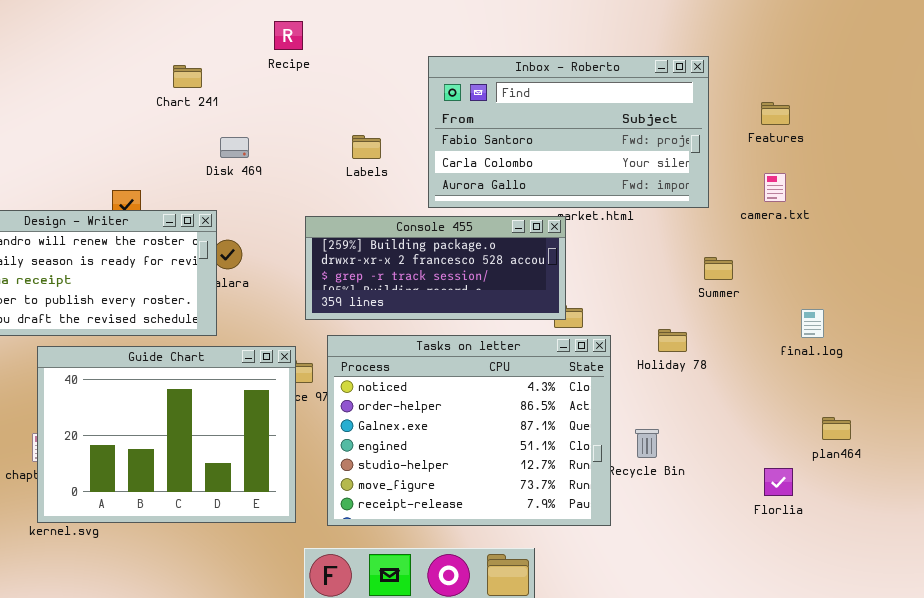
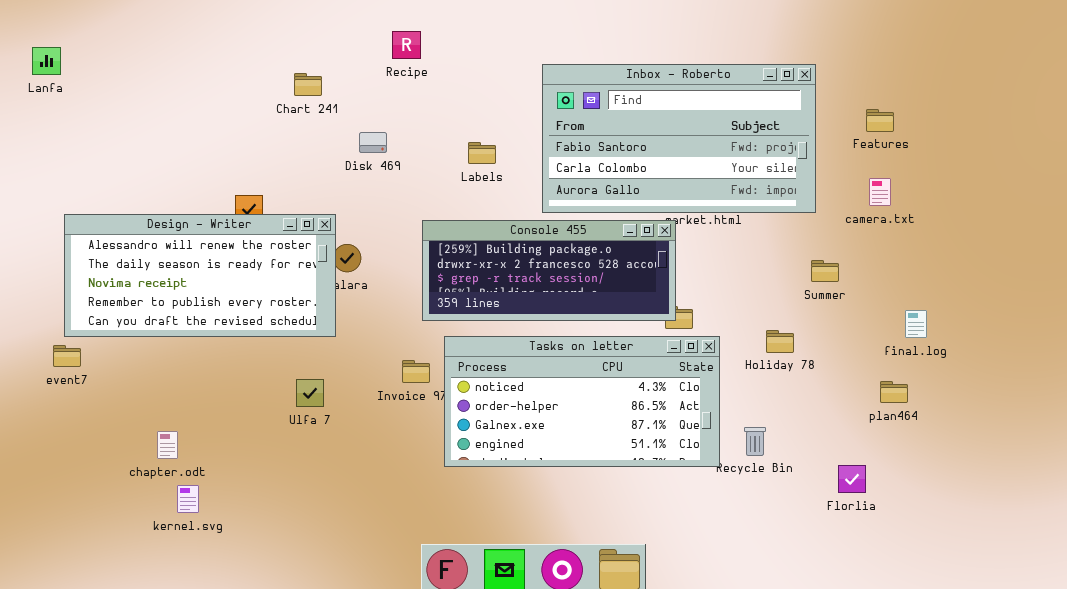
Disk 469: [220,137,249,158] -> [359,132,387,153], moved
Tasks on letter: [327,335,611,526] -> [444,336,720,467], resized
Guide Chart: [37,346,296,523] -> none, closed
plan464: [822,417,851,440] -> [880,381,908,403], moved
Florlia: [764,468,793,496] -> [838,465,866,493], moved

